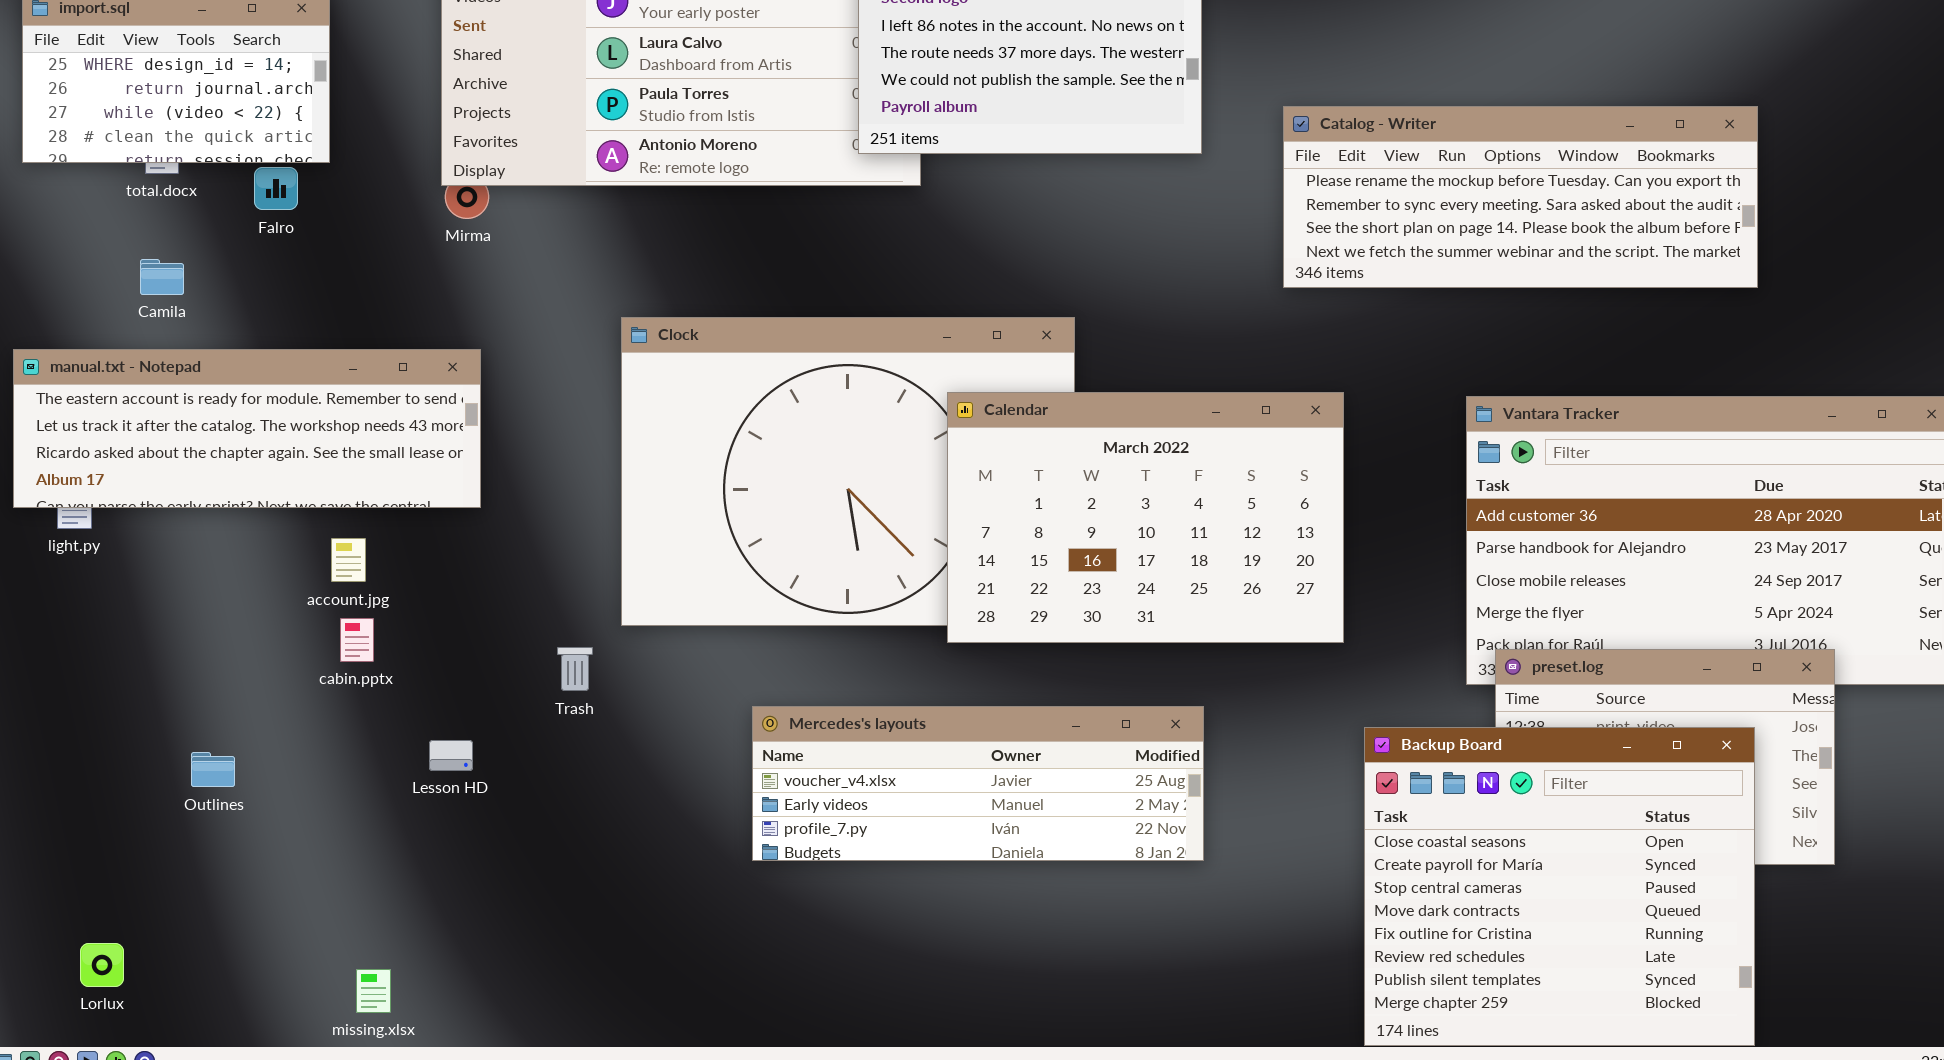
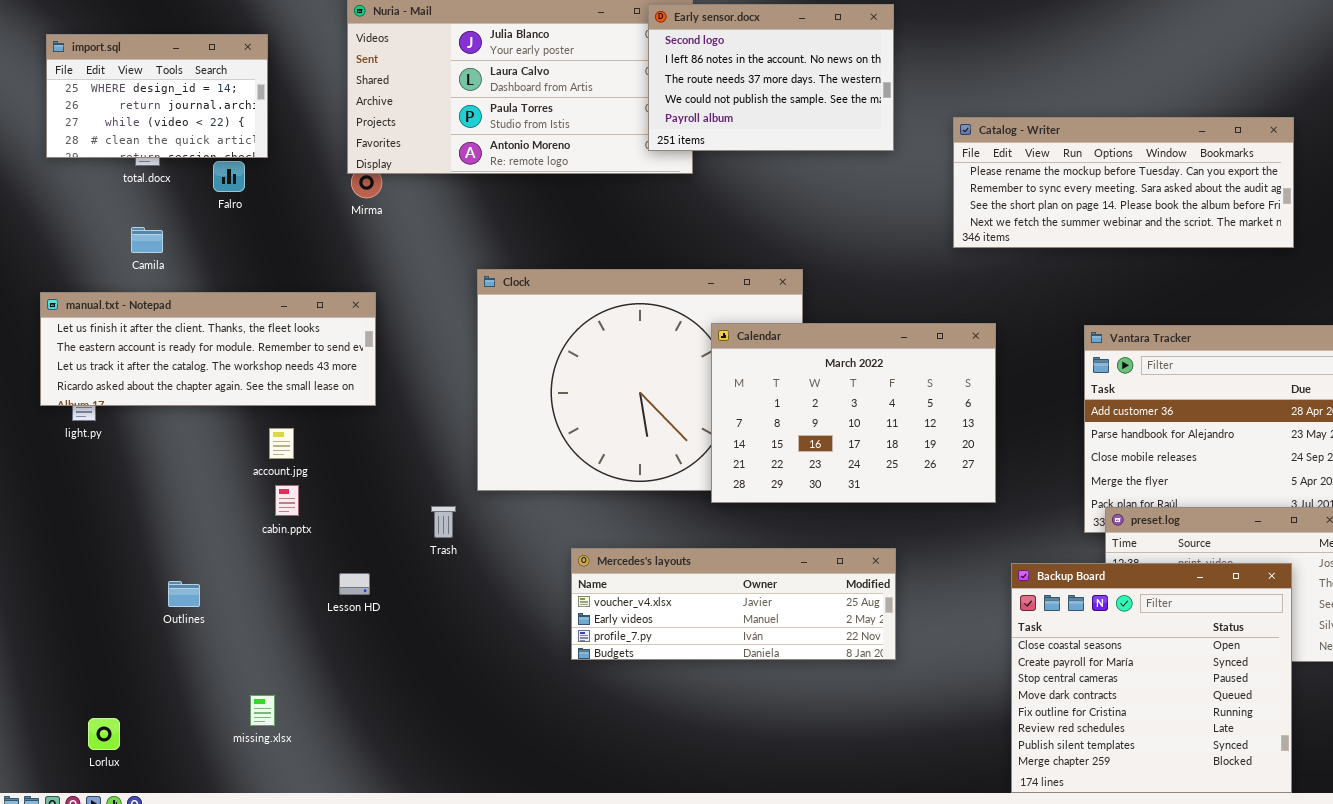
manual.txt - Notepad: [13,349,481,508] -> [40,292,376,406], scrolled up 1 row
missing.xlsx: [356,969,391,1013] -> [250,695,275,726], moved

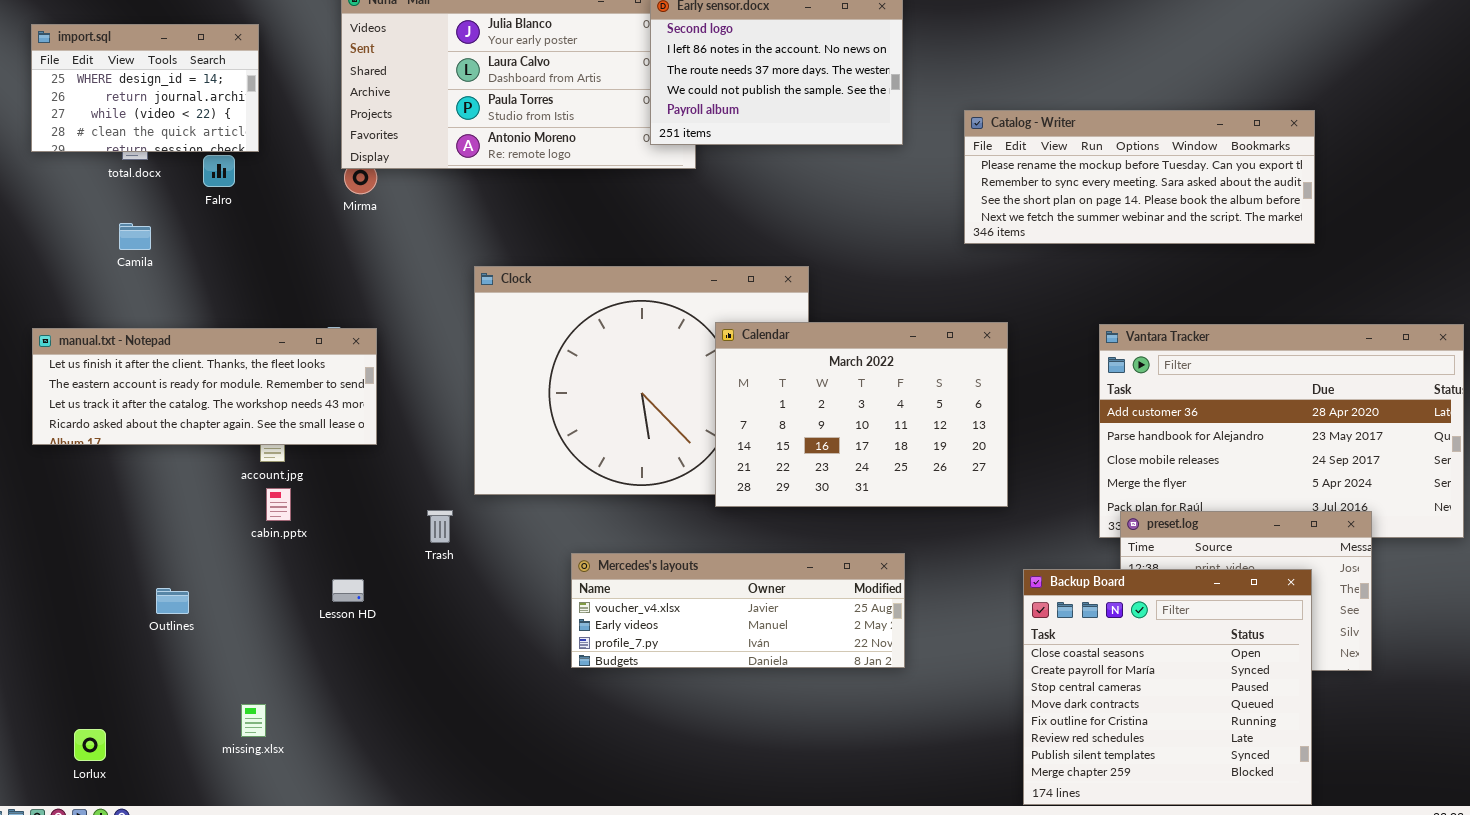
manual.txt - Notepad: [40,292,376,406] -> [32,328,377,445], moved

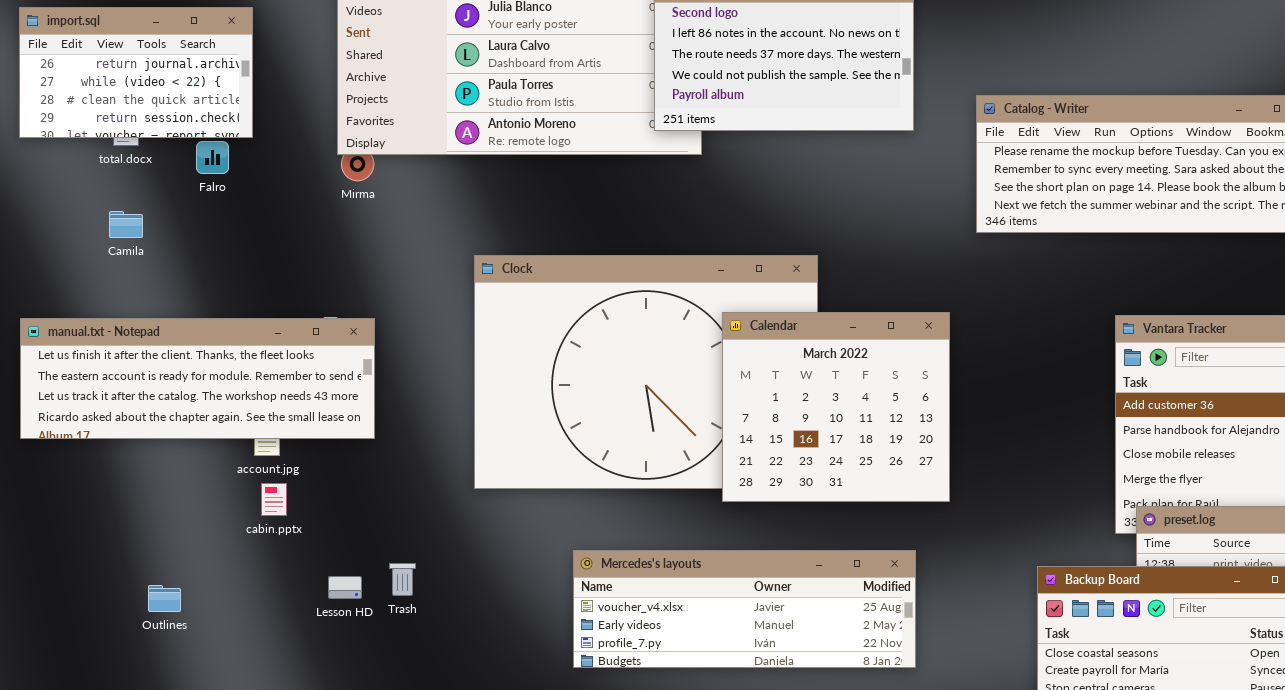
import.sql: [31,24,259,152] -> [19,7,253,138], scrolled down 1 row
Calendar: [715,322,1008,507] -> [722,312,950,502], resized
Trash: [427,510,453,543] -> [389,563,416,596], moved

